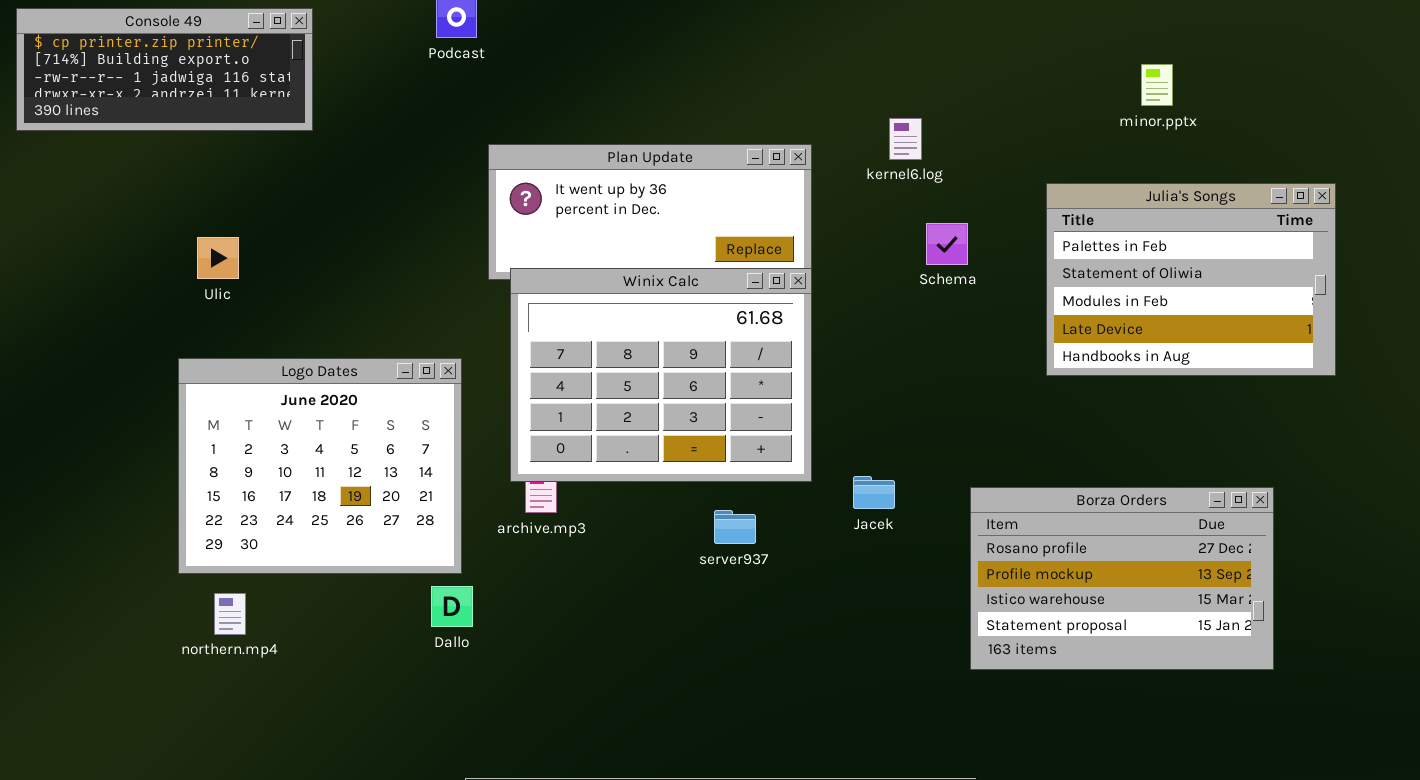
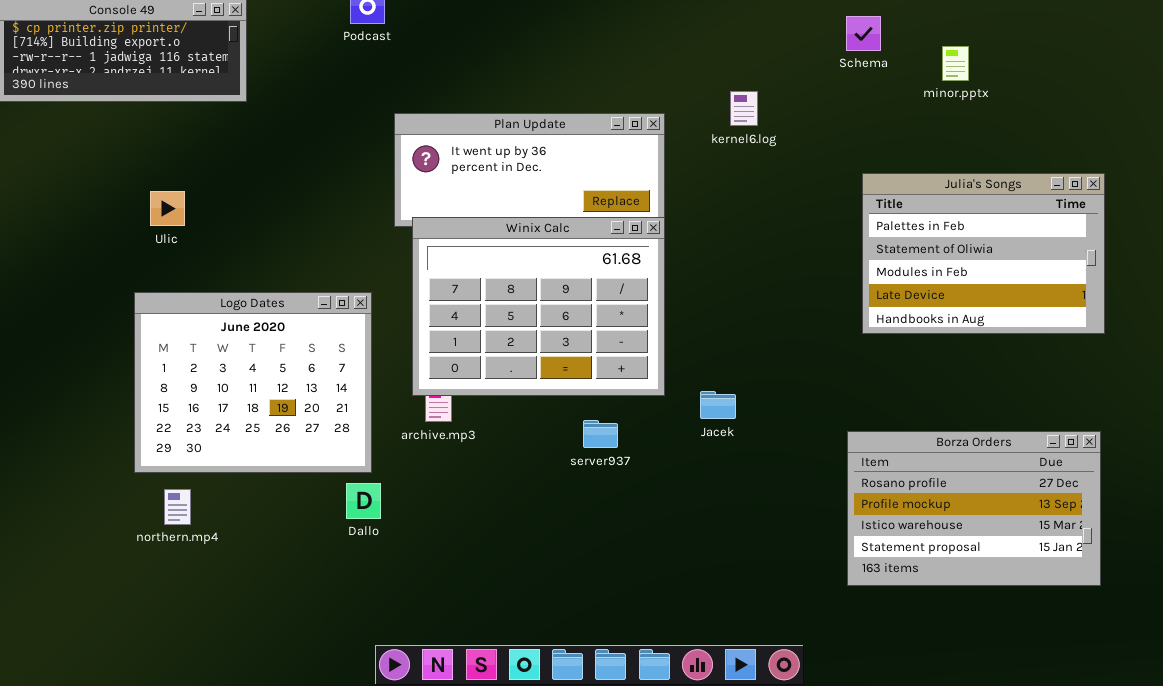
Julia's Songs: [1046,183,1336,376] -> [862,173,1105,334], moved
Schema: [926,223,968,265] -> [846,16,881,51], moved
Borza Orders: [970,487,1274,670] -> [847,431,1101,586], moved

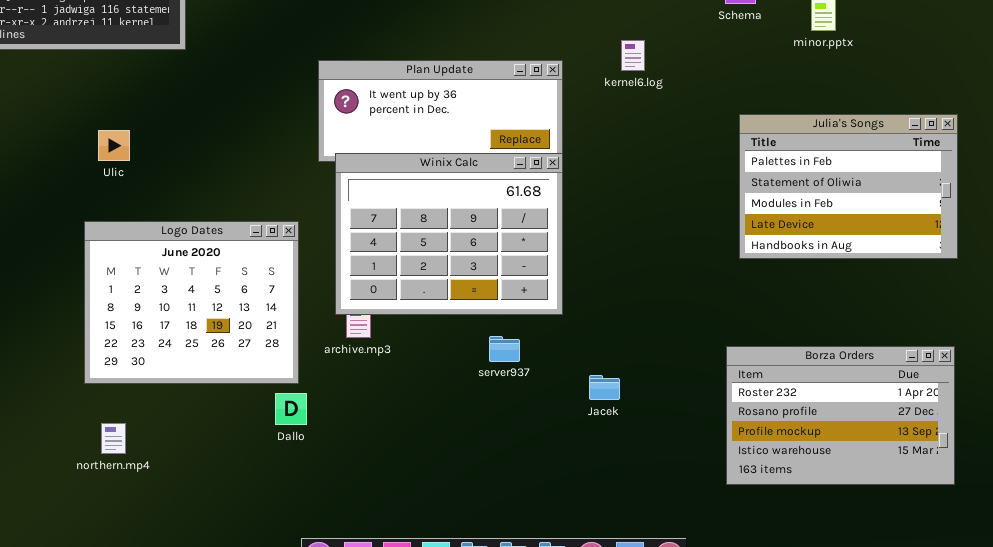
Jacek: [700,391,736,419] -> [589,375,620,400], moved
Borza Orders: [847,431,1101,586] -> [726,346,955,485], scrolled up 1 row
northern.mp4: [164,489,191,525] -> [101,423,126,454], moved

